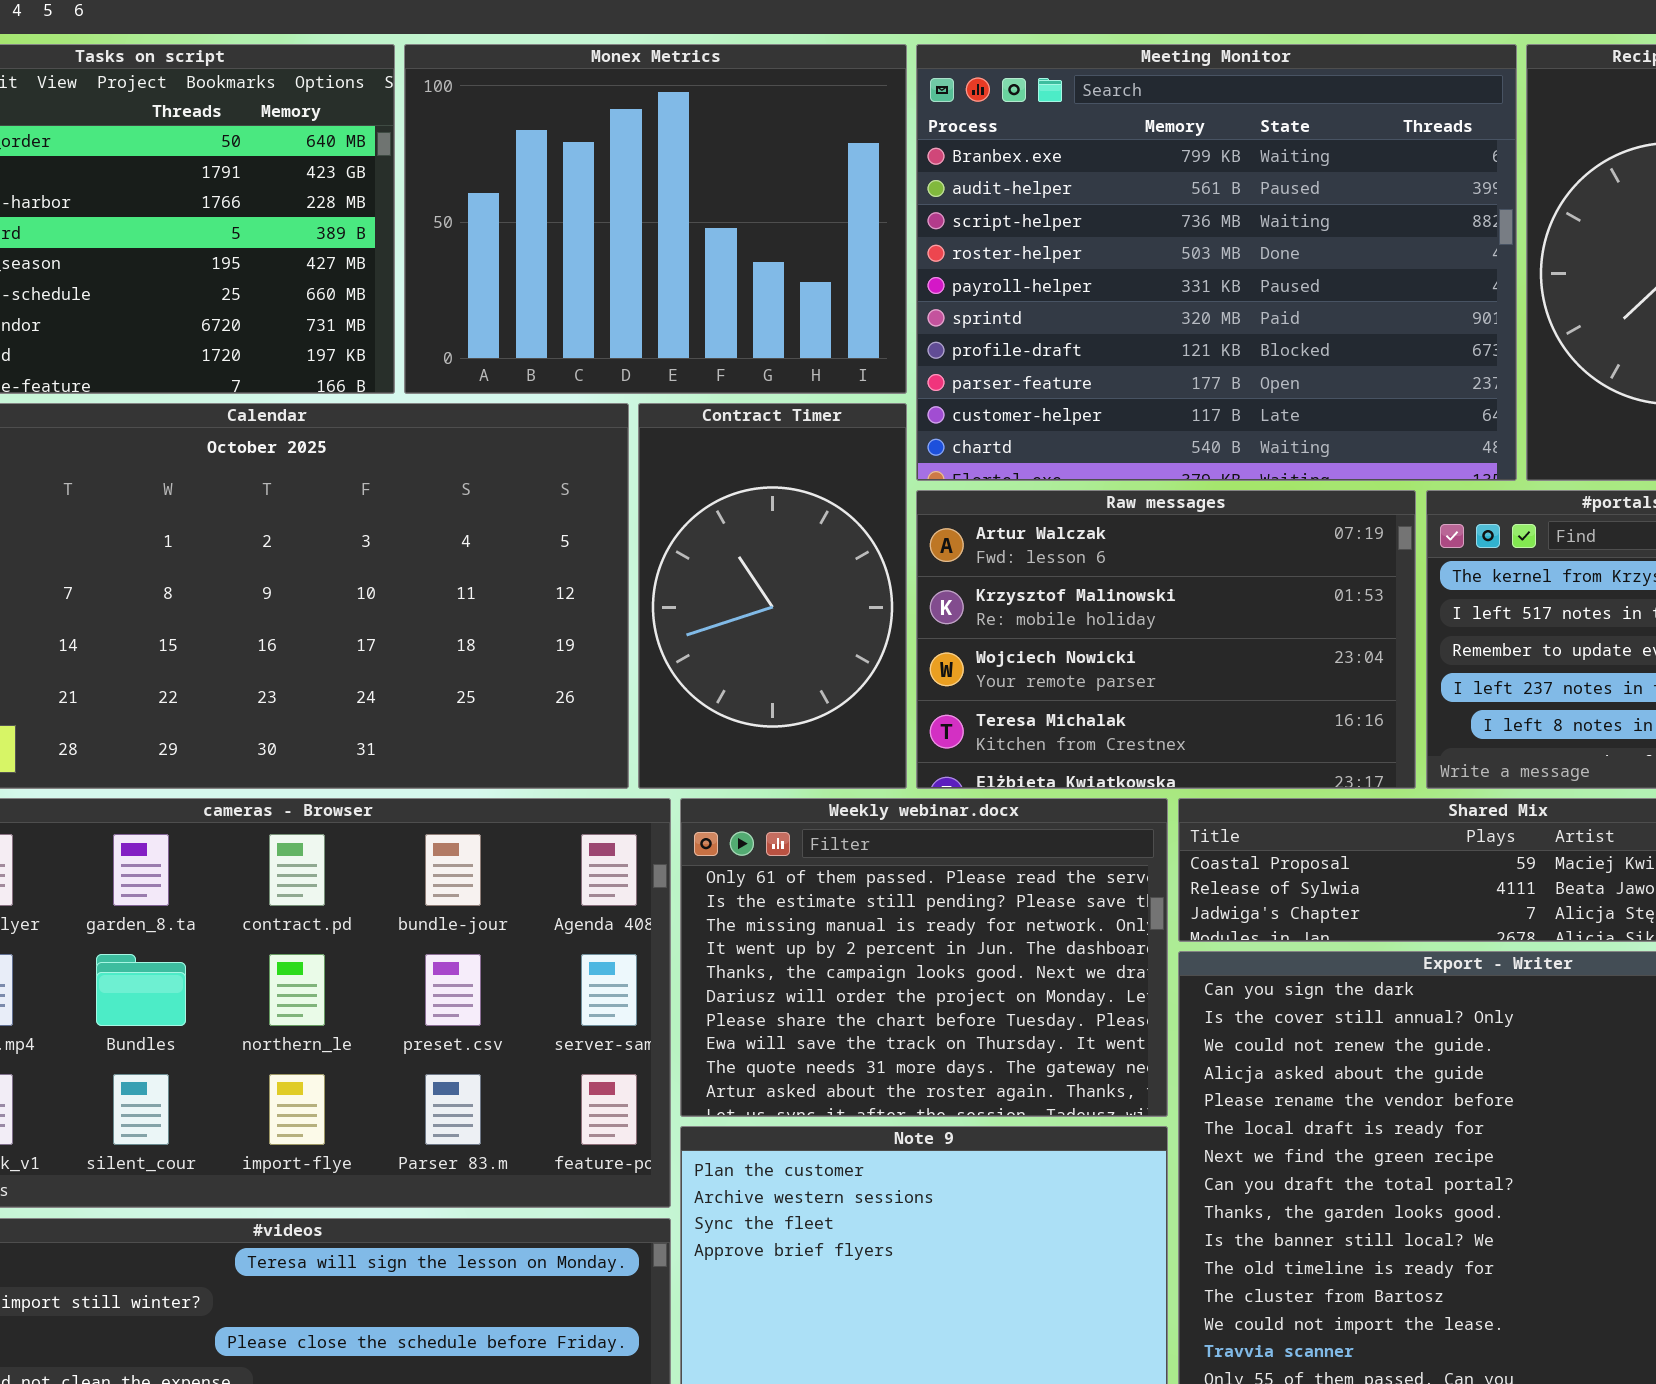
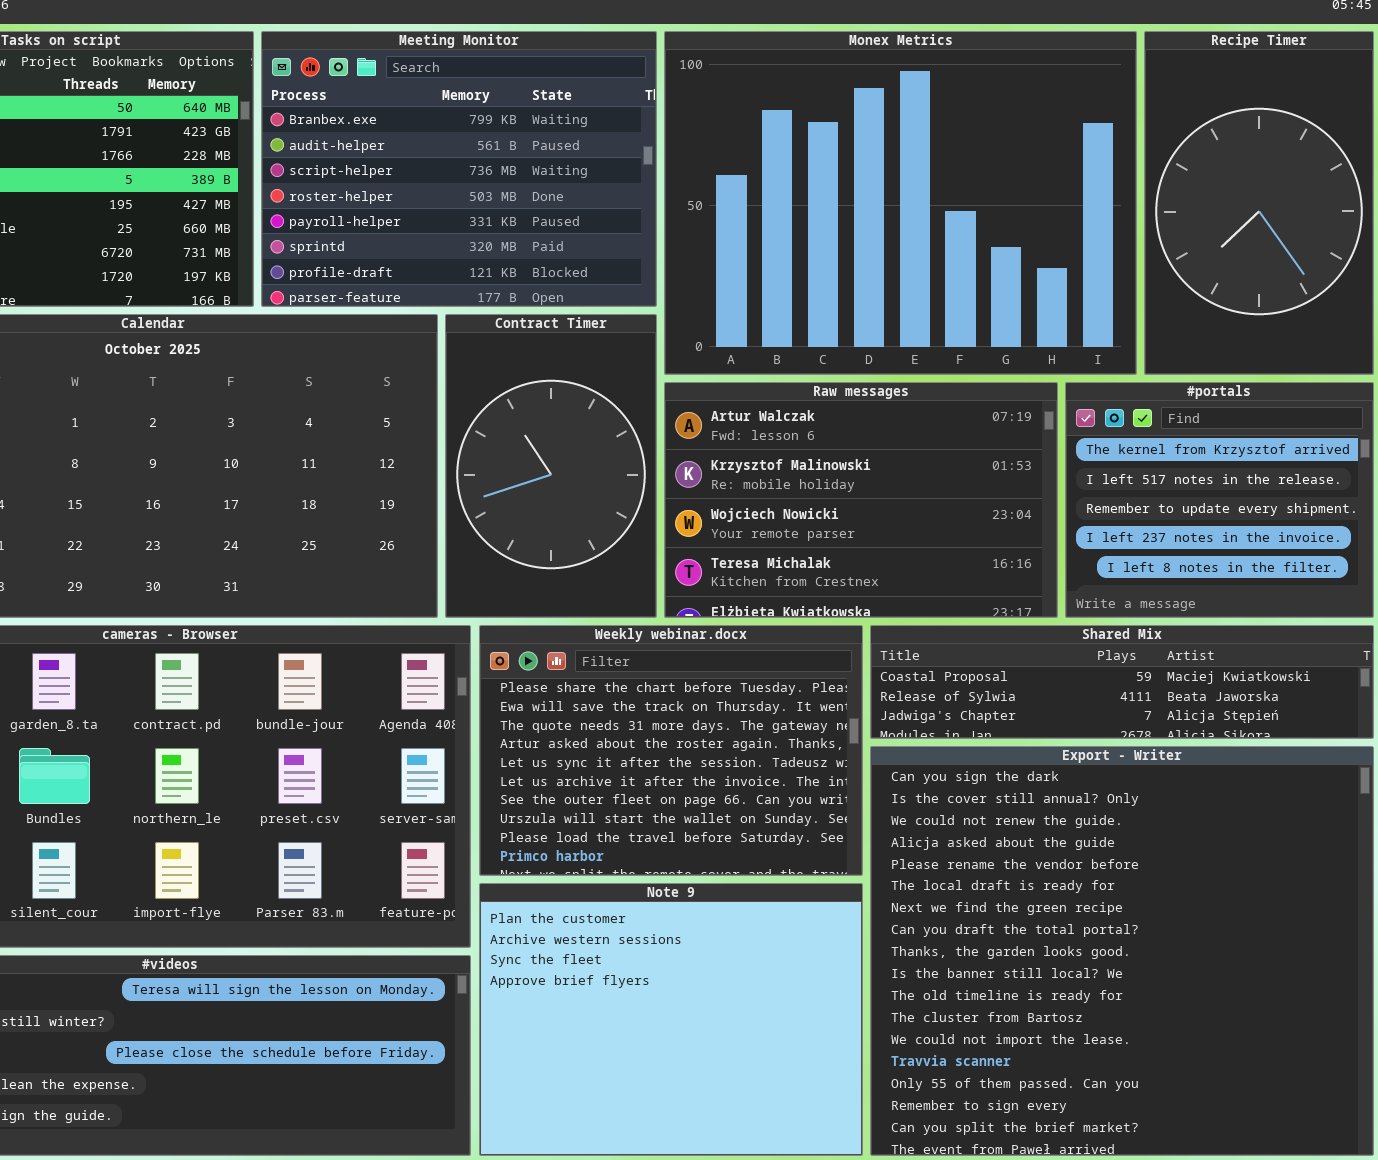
Monex Metrics: [404,44,907,394] -> [664,31,1137,375], moved, resized
Meeting Monitor: [916,44,1517,481] -> [261,31,657,307], moved, resized
Weekly webinar.docx: [680,798,1168,1117] -> [479,625,863,876], scrolled down 6 rows

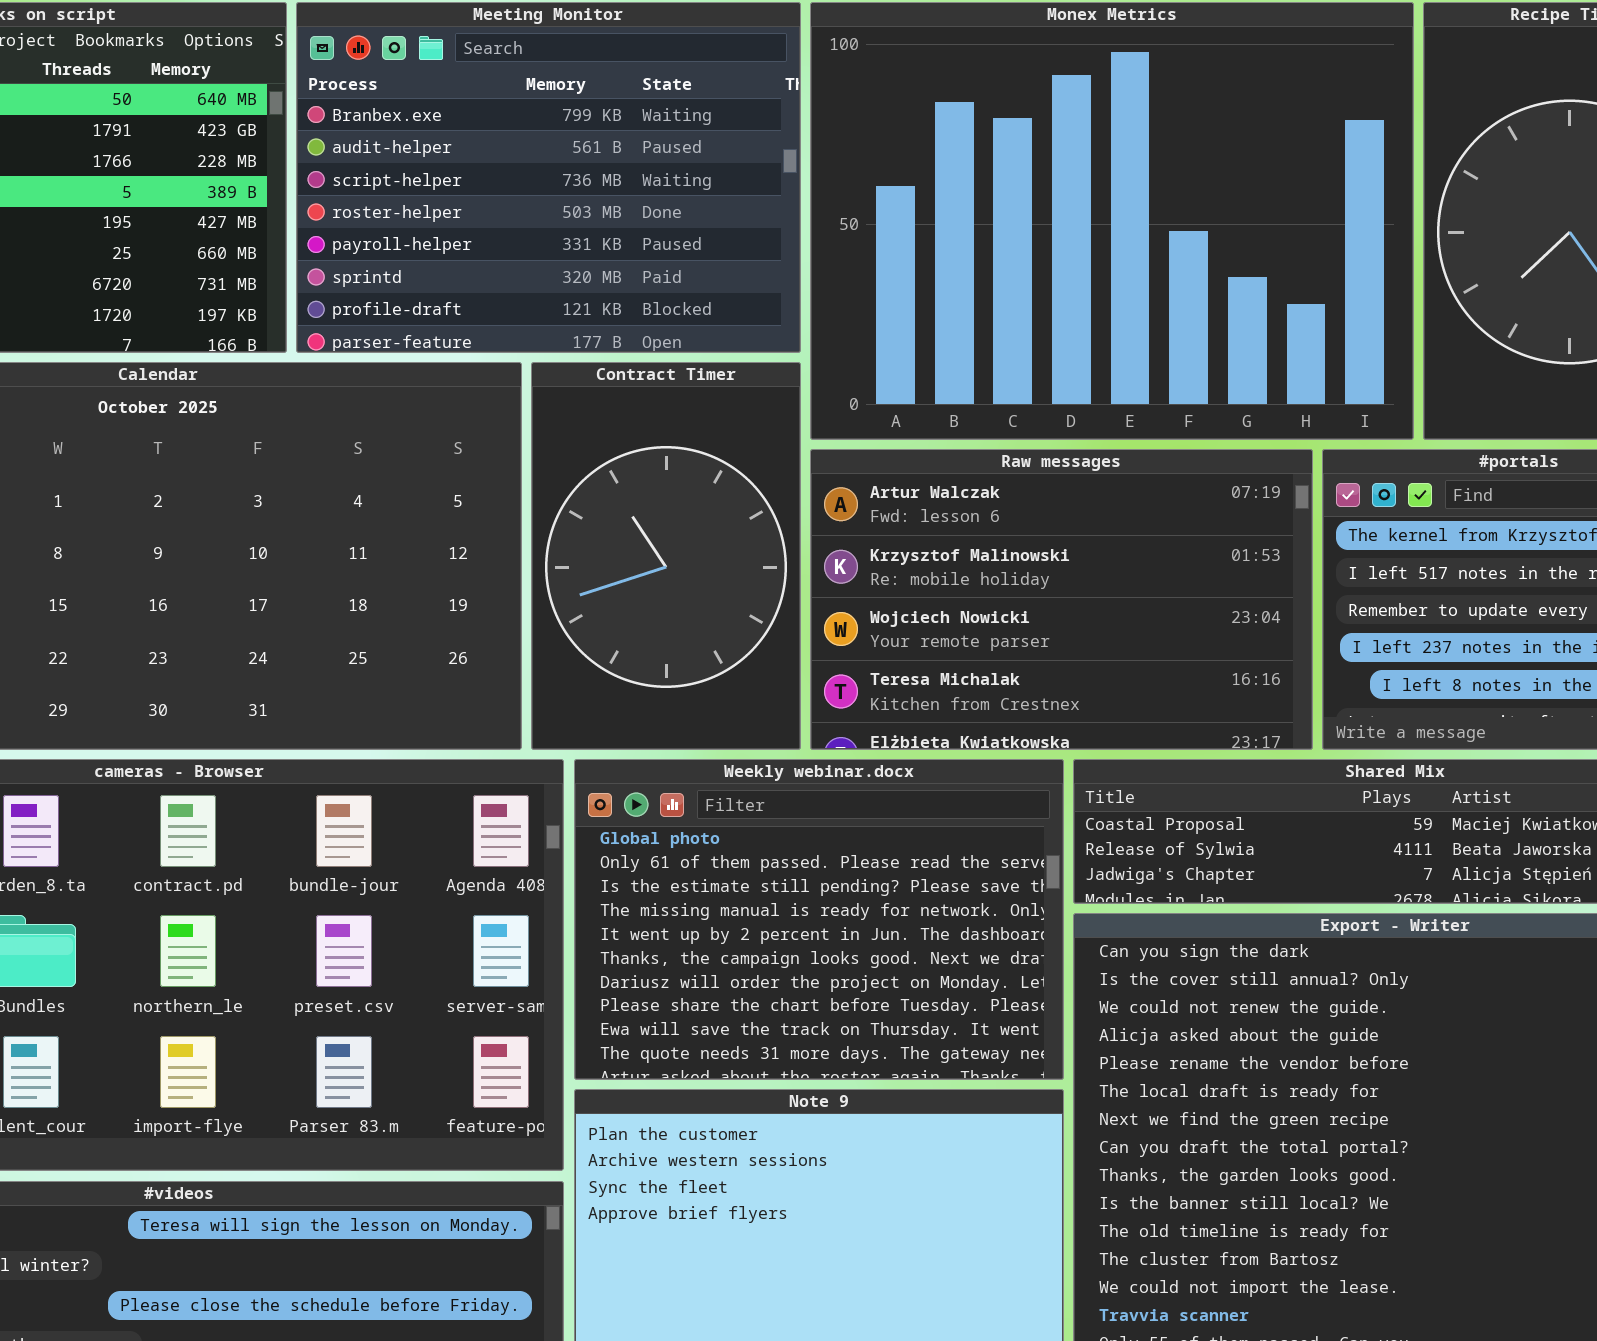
Weekly webinar.docx: [479,625,863,876] -> [574,759,1064,1080], scrolled up 7 rows

